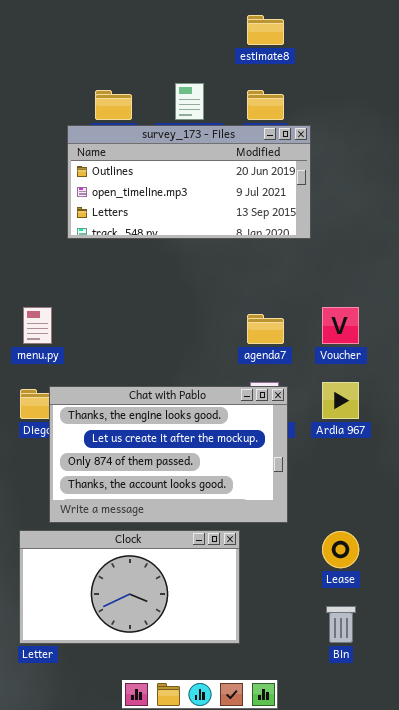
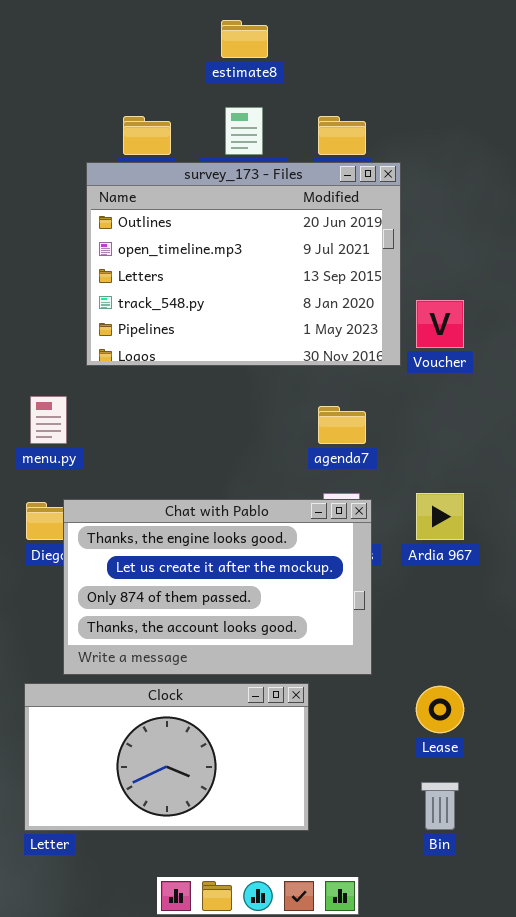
estimate8: [247,15,284,45] -> [221,20,268,58], moved
survey_173 - Files: [67,125,311,239] -> [86,162,401,366], resized
Voucher: [322,307,359,344] -> [416,300,464,348], moved

